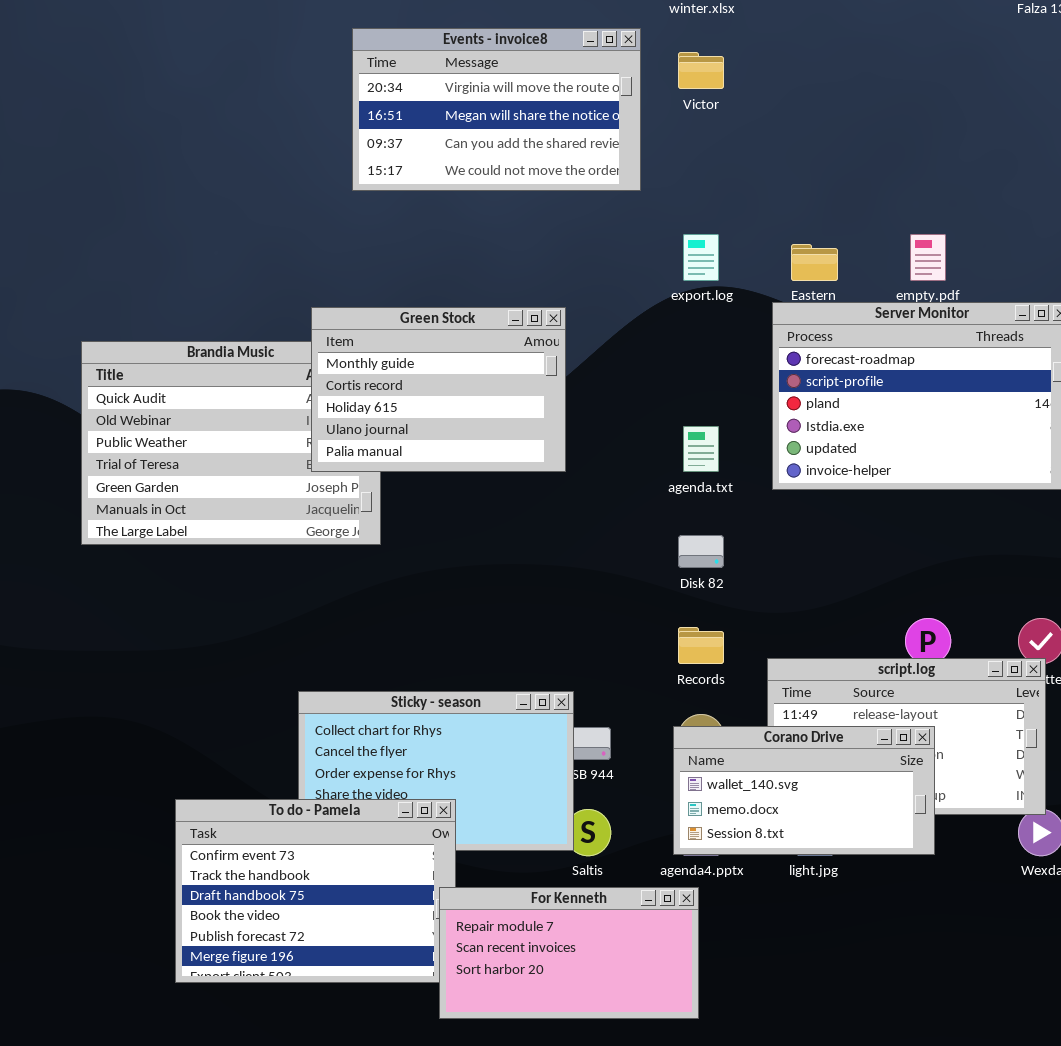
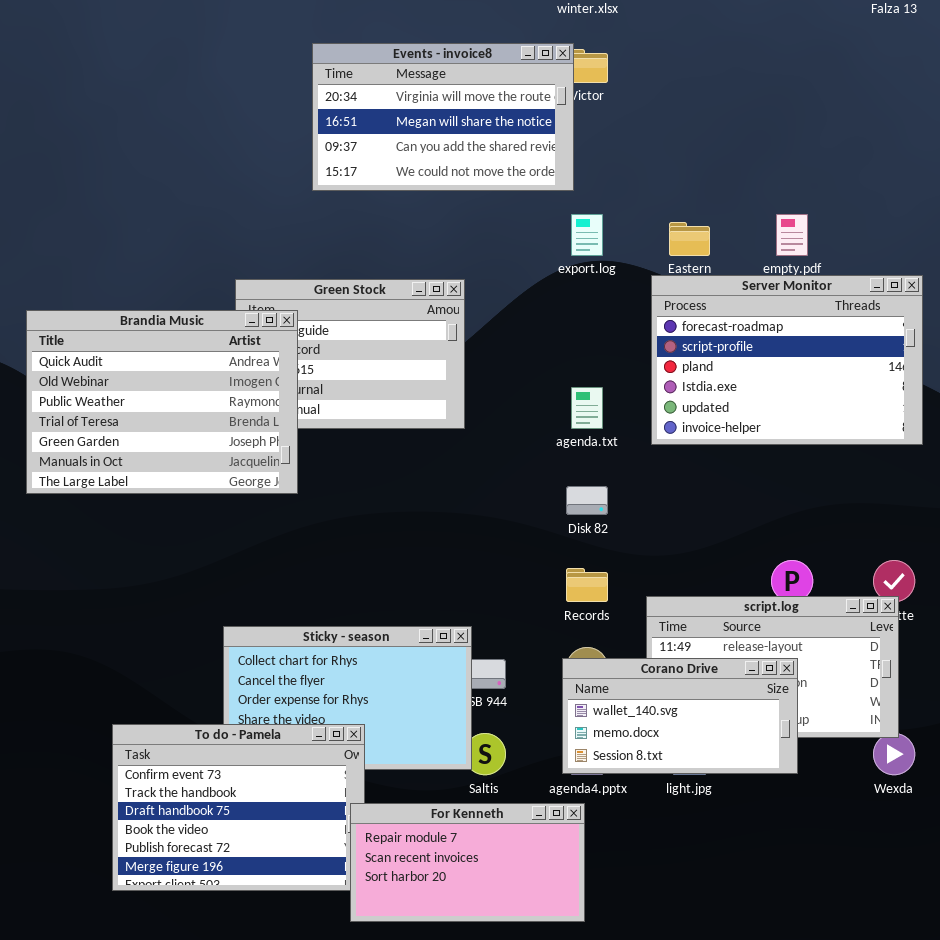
Events - invoice8: [352,28,641,191] -> [312,43,574,191], moved
Brandia Music: [81,341,381,545] -> [26,310,298,494], raised

